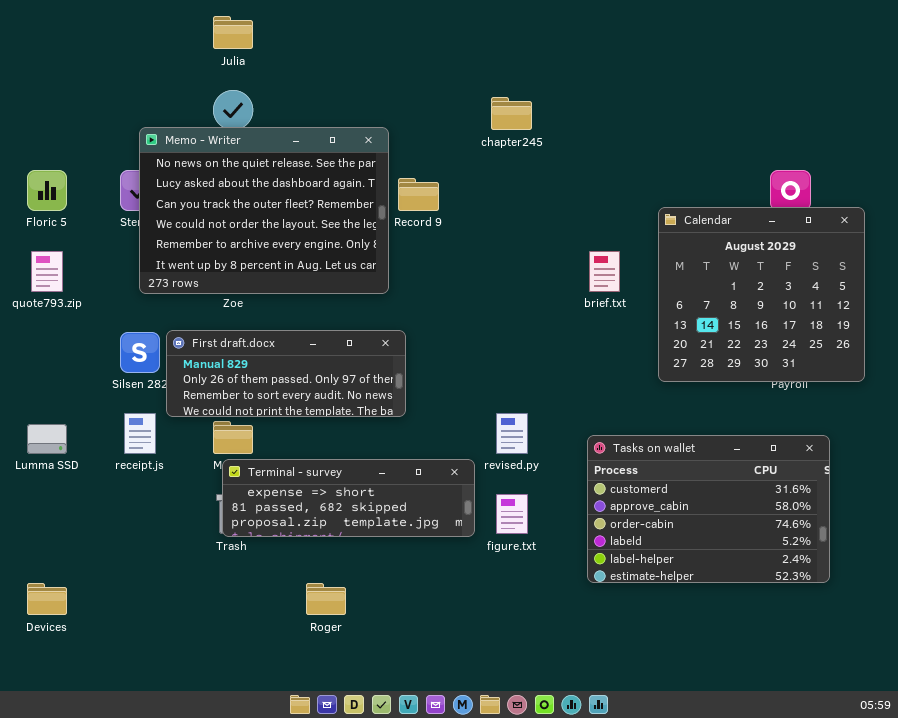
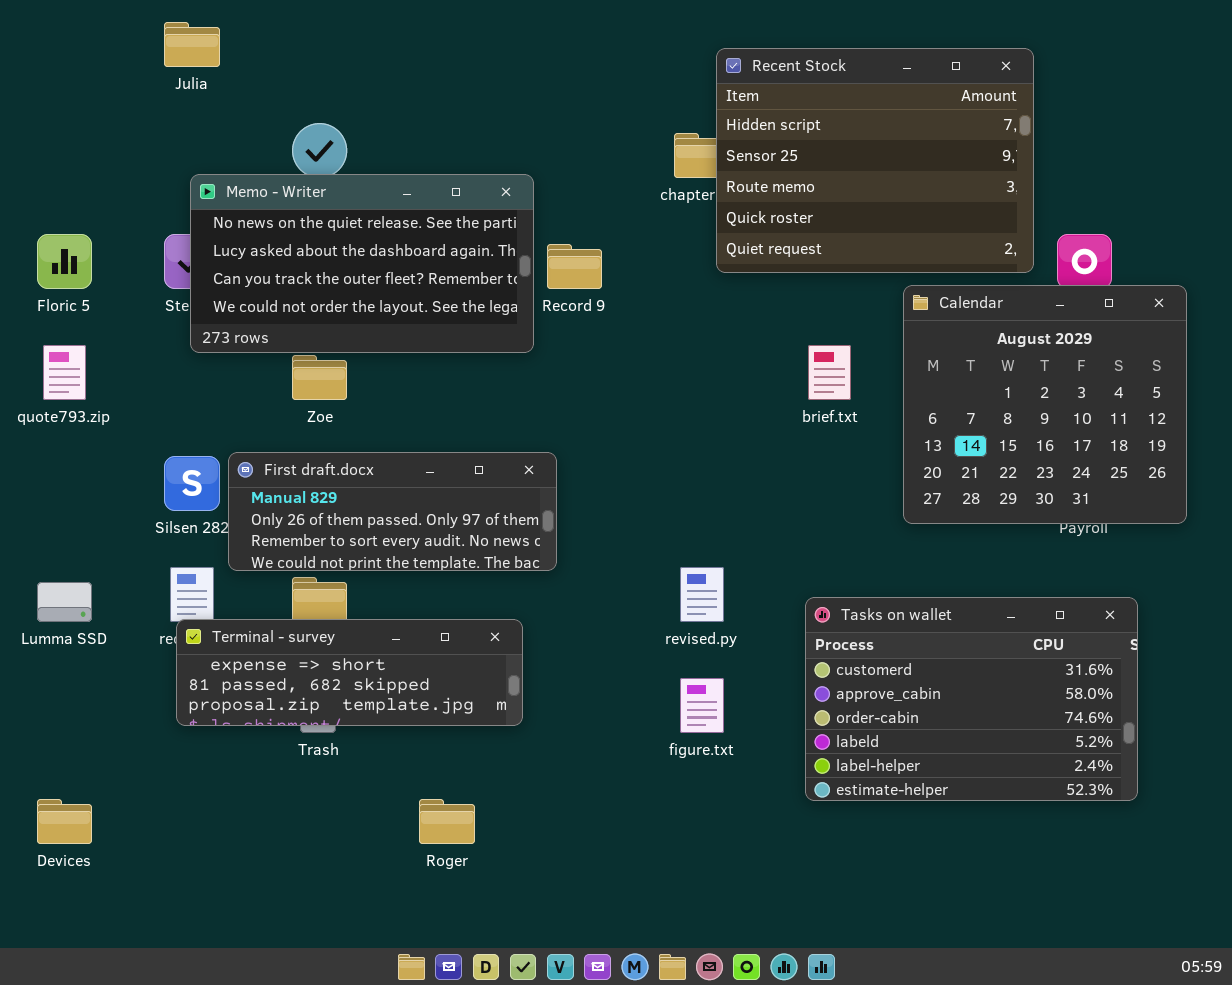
Julia: [213,16,253,49] -> [164,22,220,67], moved
Recent Stock: none -> [716,48,1034,273], opened
Memo - Writer: [139,127,389,294] -> [190,174,534,353], resized
Terminal - survey: [222,459,475,537] -> [176,619,523,726], moved

